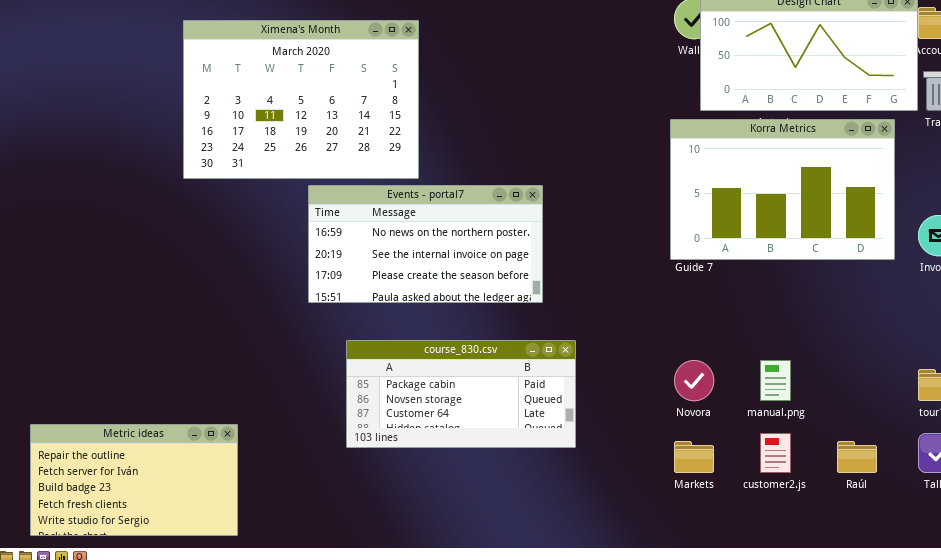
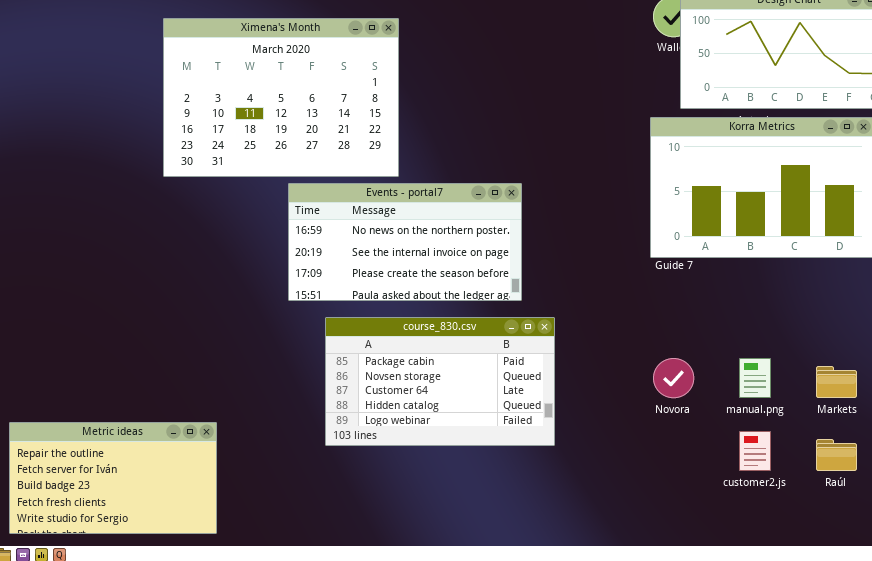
course_830.csv: [346,340,576,448] -> [325,317,555,446], resized
Markets: [674,441,714,473] -> [816,366,857,398], moved

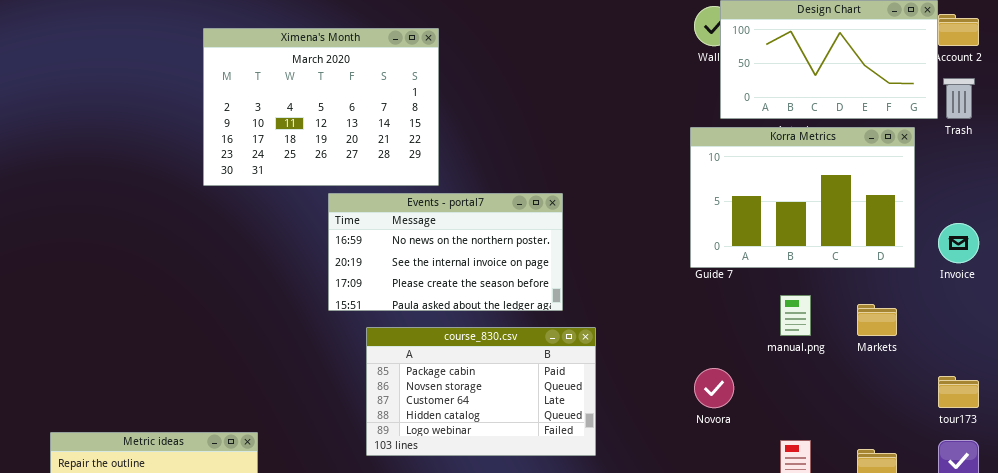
manual.png: [739,358,771,398] -> [780,295,811,336], moved
Markets: [816,366,857,398] -> [857,304,897,336], moved

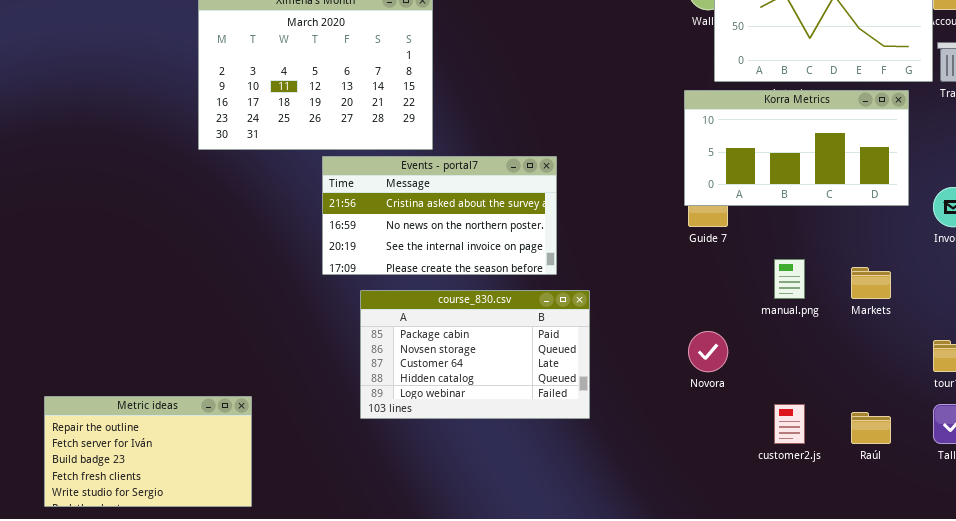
Korra Metrics: [690,127,915,268] -> [684,90,909,206], resized
Events - portal7: [328,193,563,311] -> [322,156,557,275], scrolled up 1 row

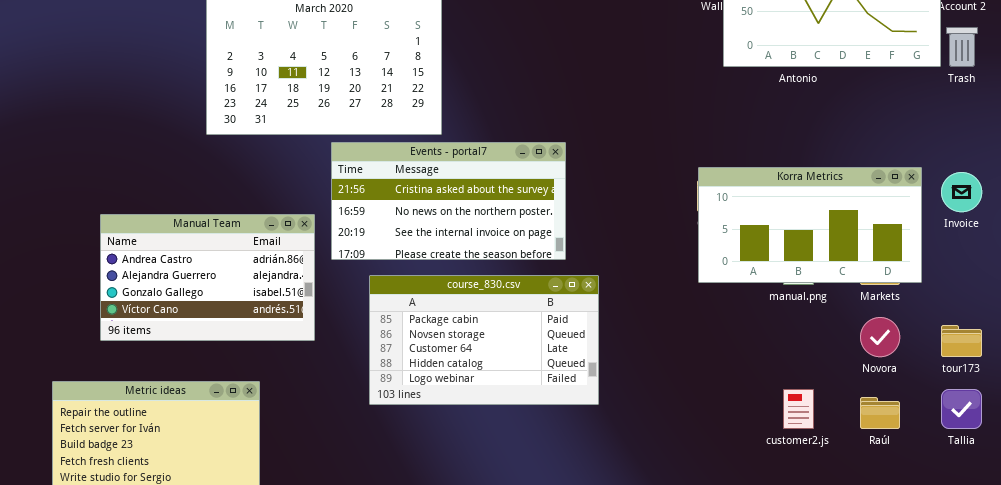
Korra Metrics: [684,90,909,206] -> [698,167,922,283], moved
Manual Team: none -> [100,214,315,341], opened
Novora: [688,331,728,372] -> [860,317,900,357], moved

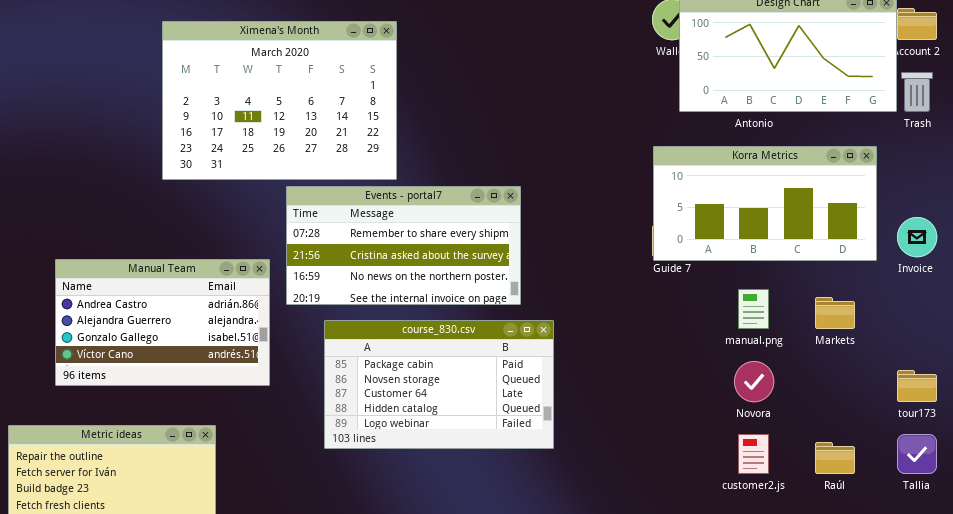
Events - portal7: [331,142,566,260] -> [286,186,521,305], scrolled up 1 row
Korra Metrics: [698,167,922,283] -> [653,146,877,261], moved
Novora: [860,317,900,357] -> [734,361,774,402], moved

